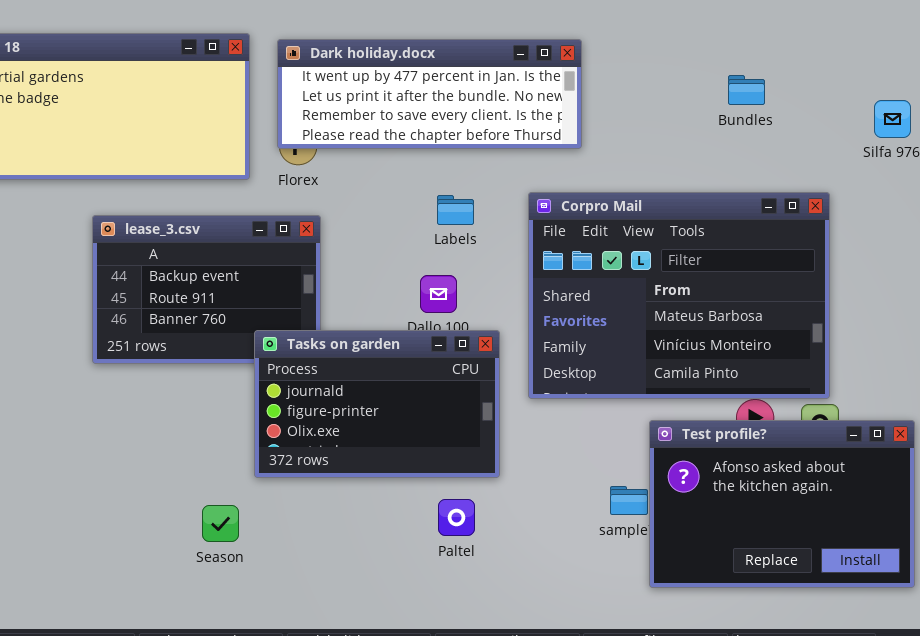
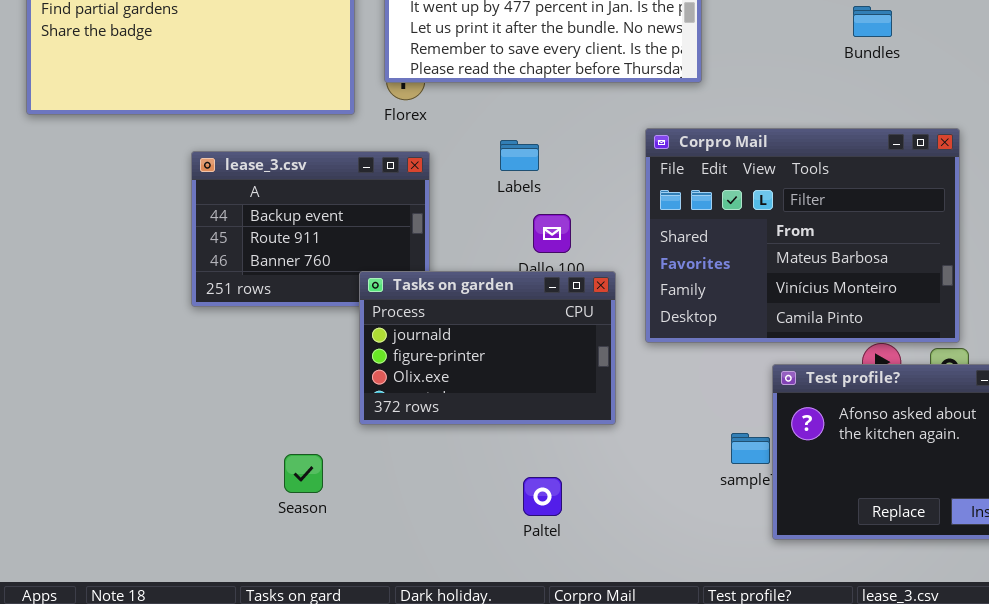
Labels: [437,195,474,225] -> [500,140,539,171], moved
Paltel: [438,499,475,536] -> [523,477,562,516], moved
Season: [202,505,239,542] -> [284,454,323,493], moved

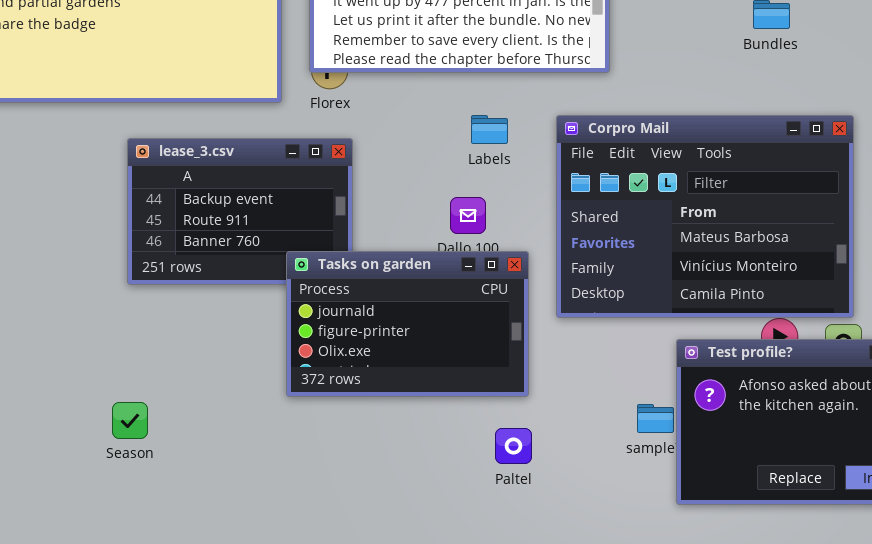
Labels: [500,140,539,171] -> [471,115,508,144], moved
Season: [284,454,323,493] -> [112,402,148,439], moved
Paltel: [523,477,562,516] -> [495,428,532,464], moved

